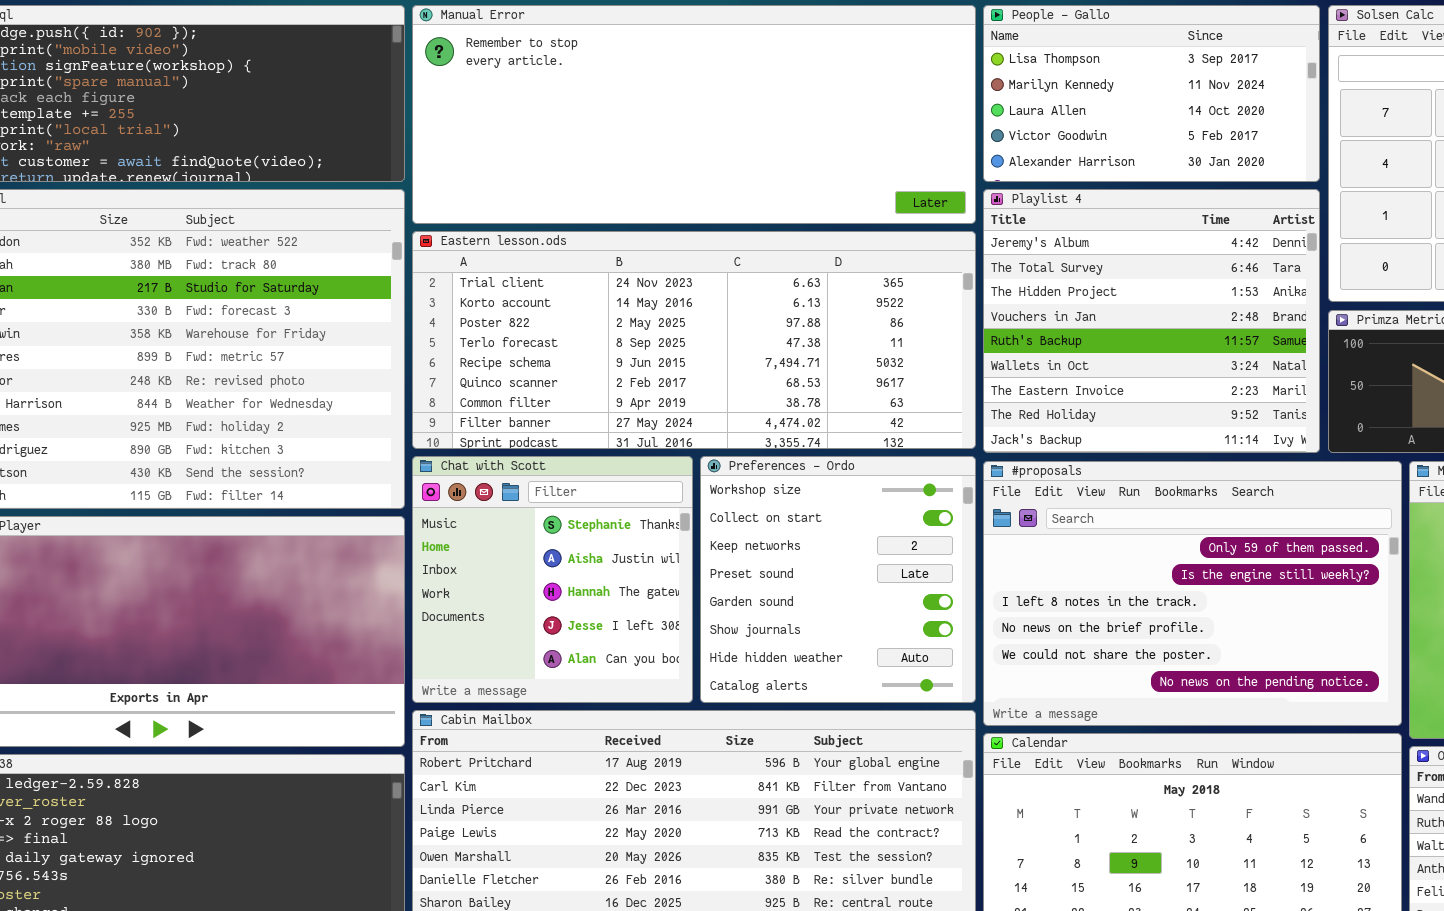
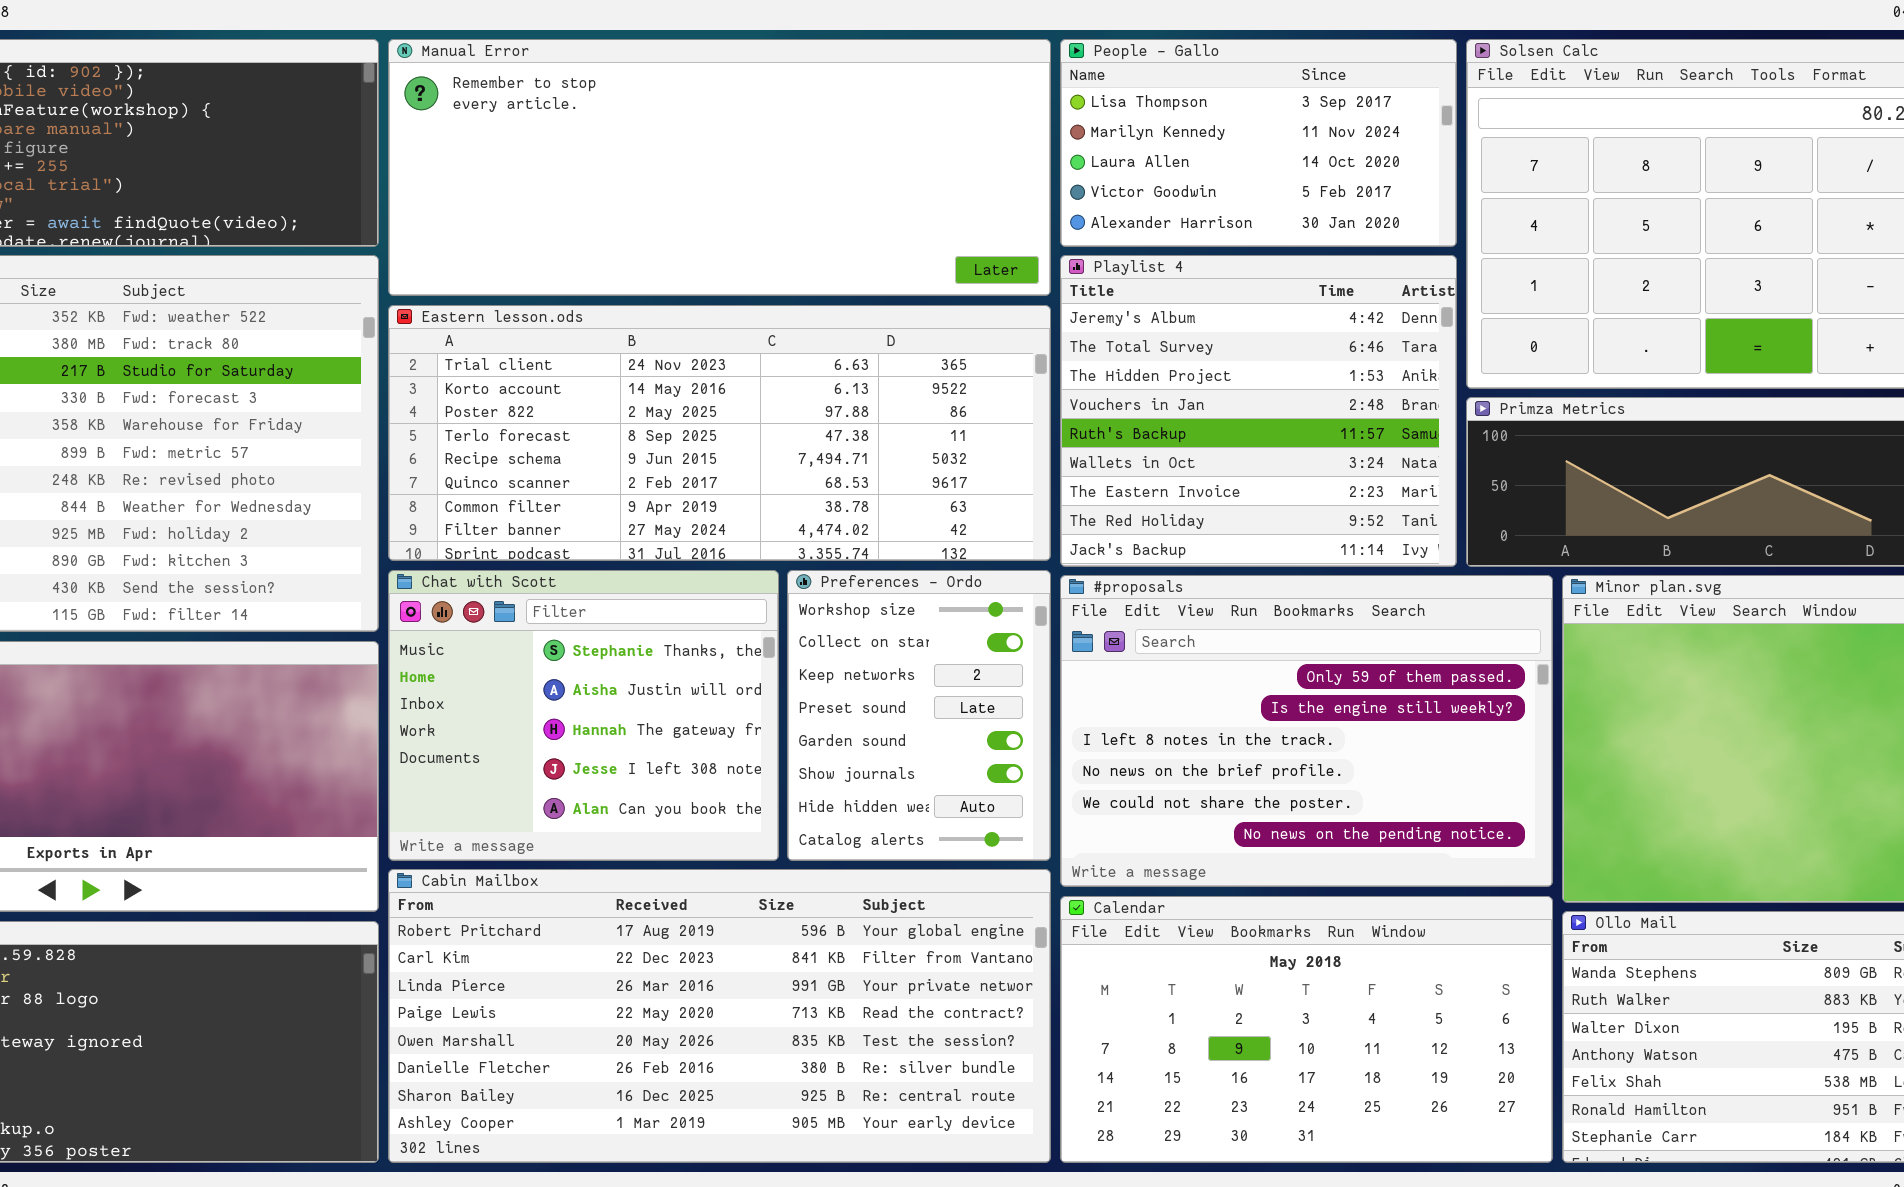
Chat with Scott: [412,456,693,703] -> [388,570,779,861], resized
Preferences - Ordo: [700,456,976,703] -> [787,570,1051,861], resized

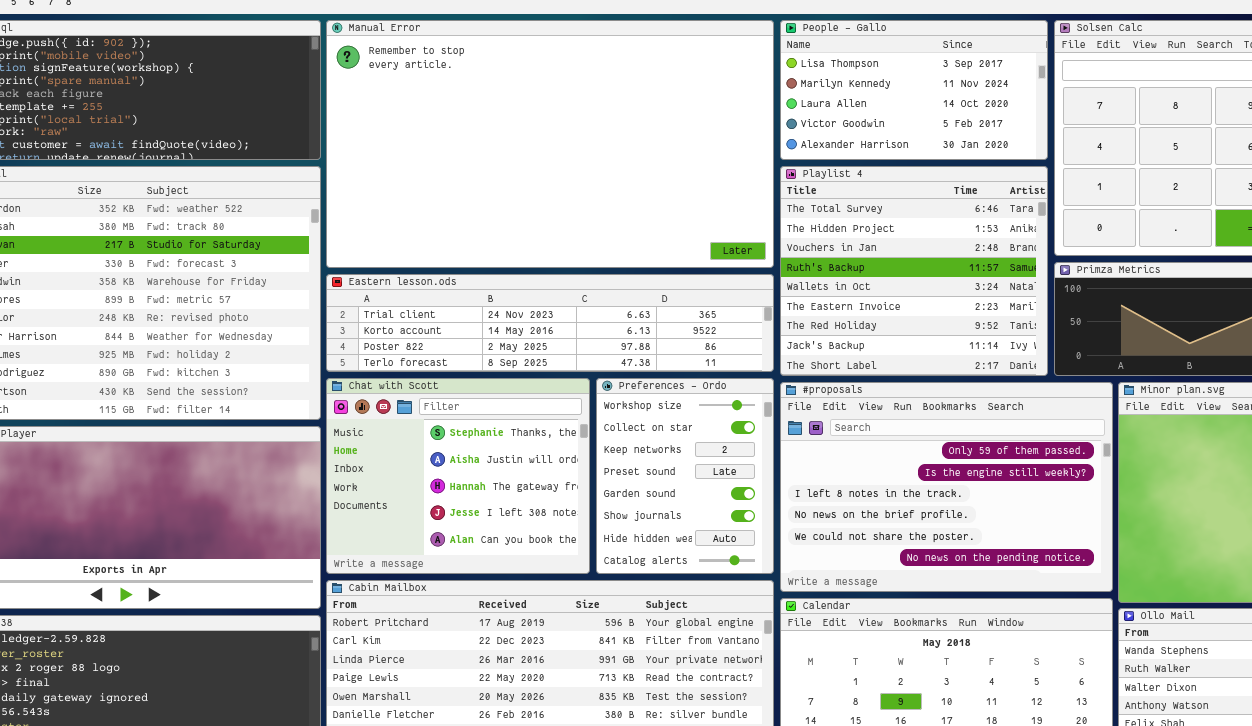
Manual Error: [388,39,1051,296] -> [326,20,774,268], resized
Playlist 4: [1060,255,1457,567] -> [780,166,1048,376], scrolled down 1 row
Eastern lesson.ods: [388,305,1051,561] -> [326,274,774,372], resized

